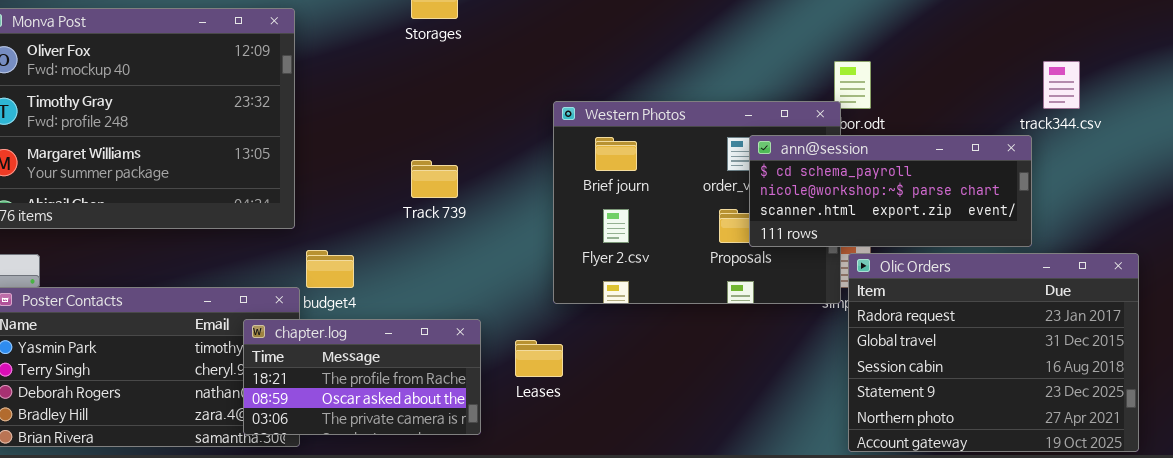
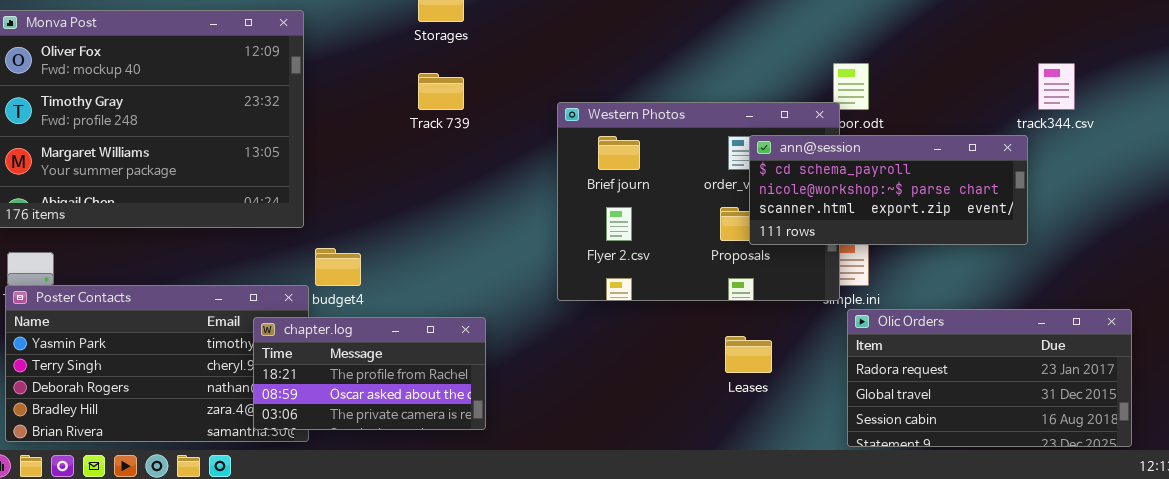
Track 739: [411,160,458,198] -> [418,73,464,110], moved
Olic Orders: [848,253,1139,452] -> [847,309,1132,447], resized
Leases: [515,340,563,377] -> [725,336,772,373], moved

